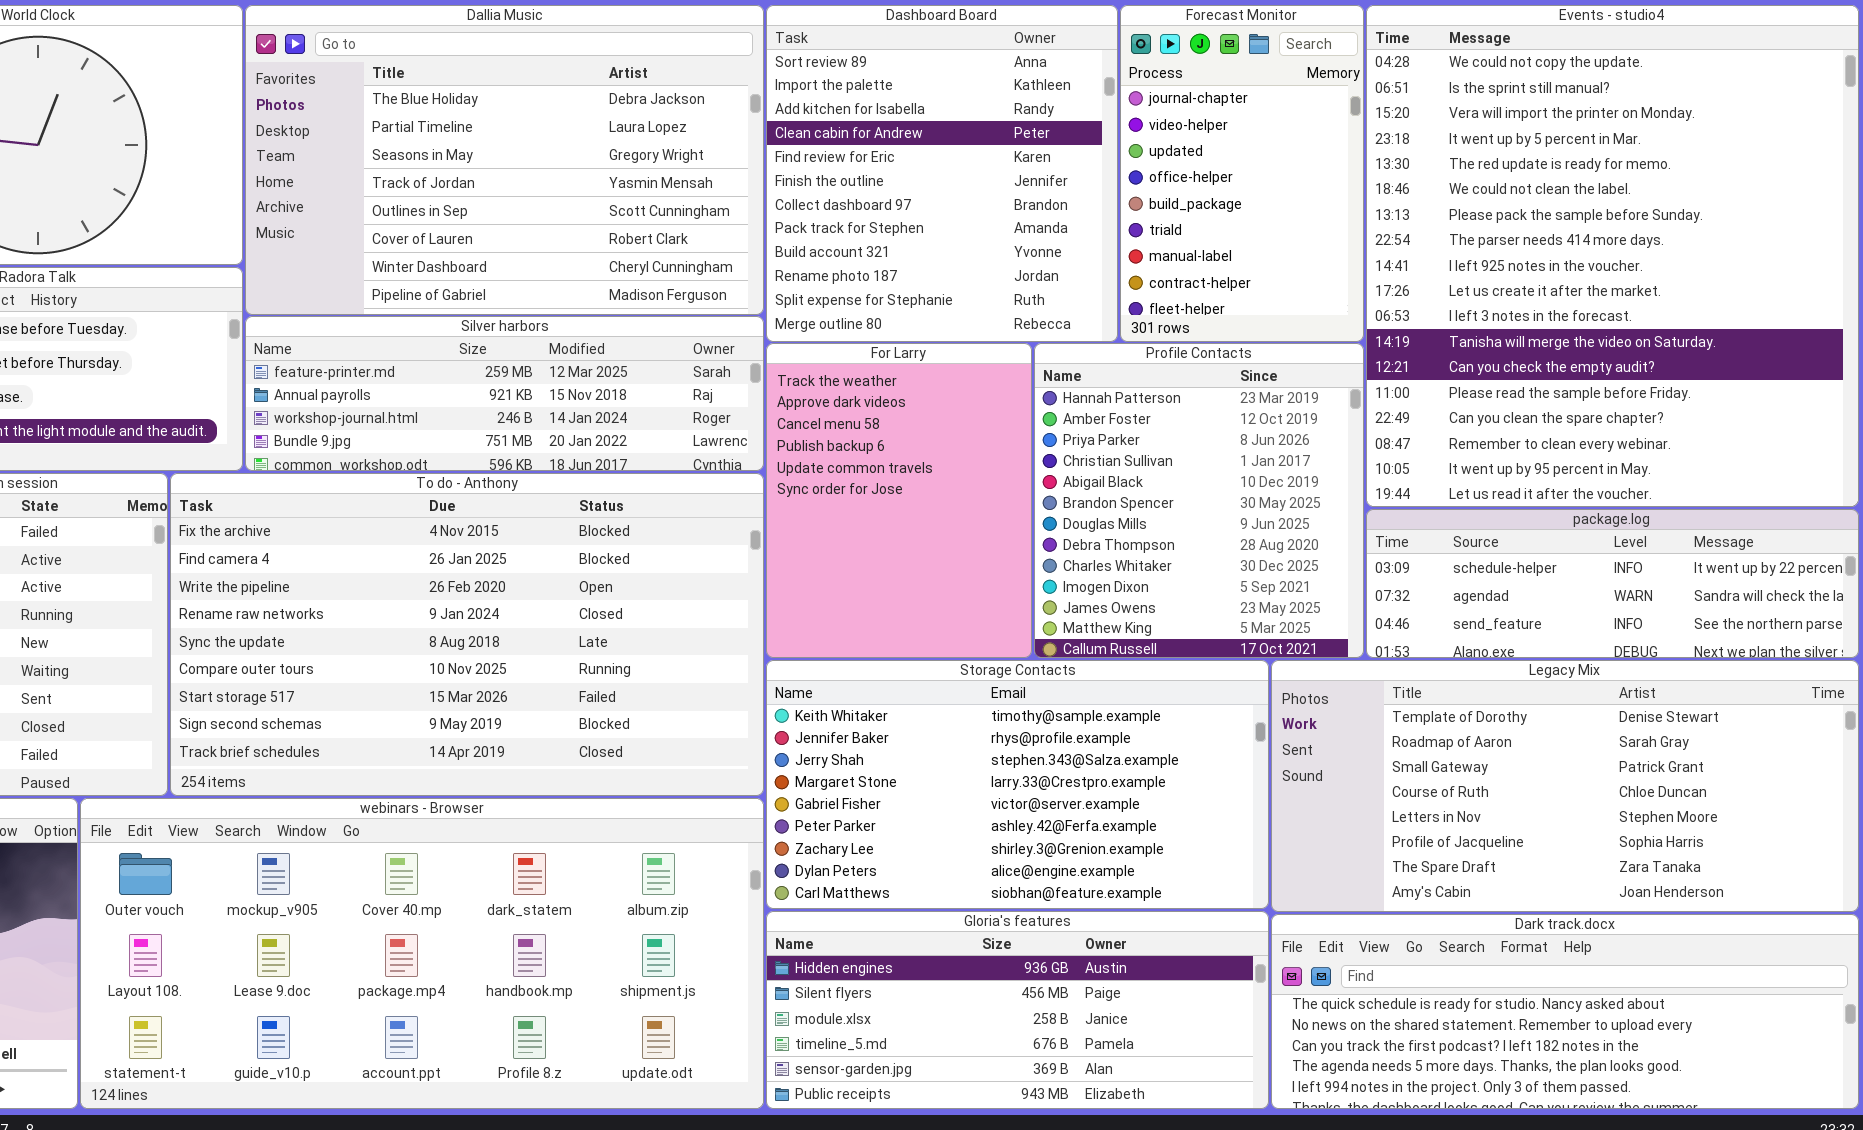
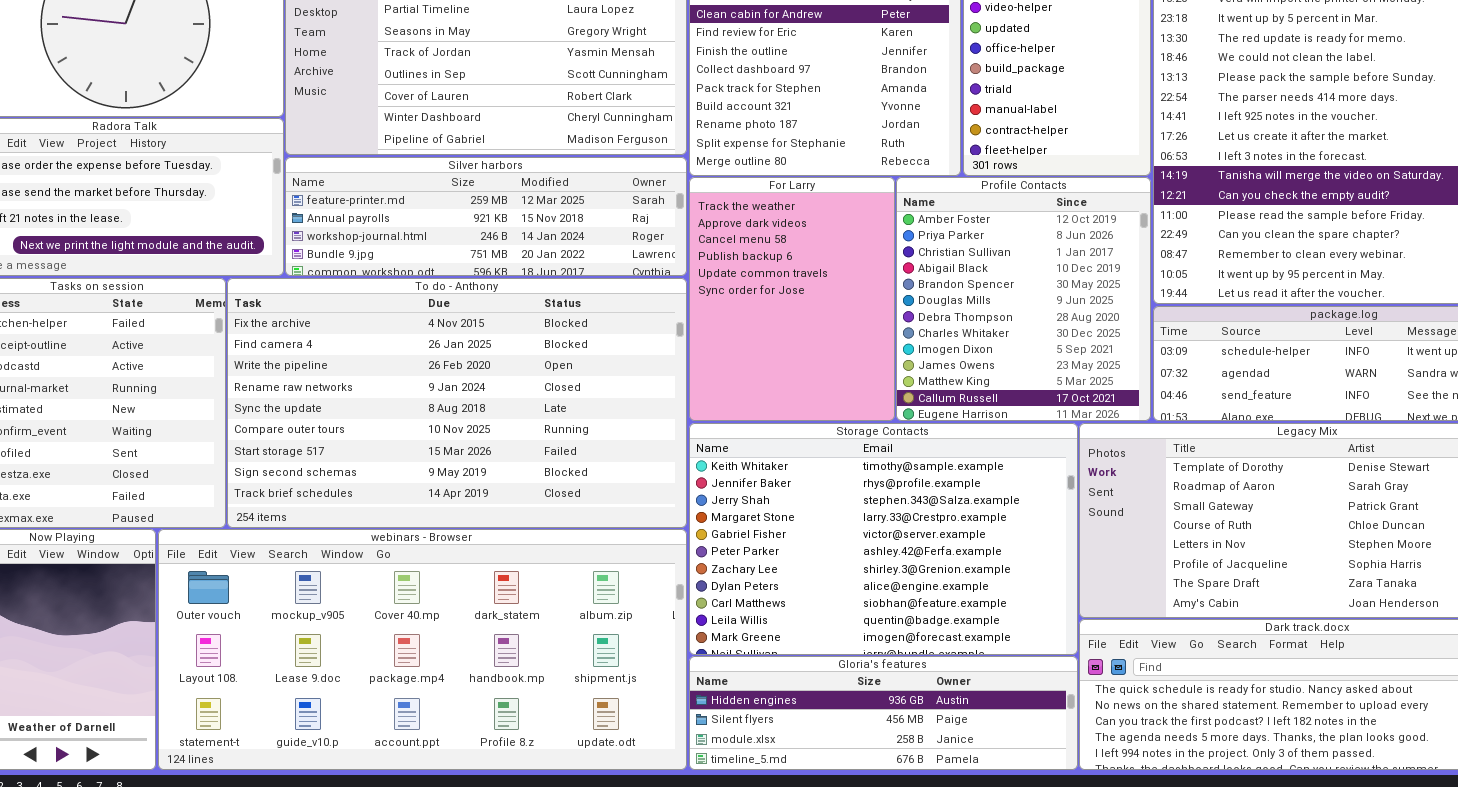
Profile Contacts: [1034,343,1364,658] -> [896,177,1151,421], scrolled down 1 row
Storage Contacts: [766,660,1269,909] -> [689,423,1078,655], resized
Gloria's features: [766,911,1269,1109] -> [689,656,1078,770], resized

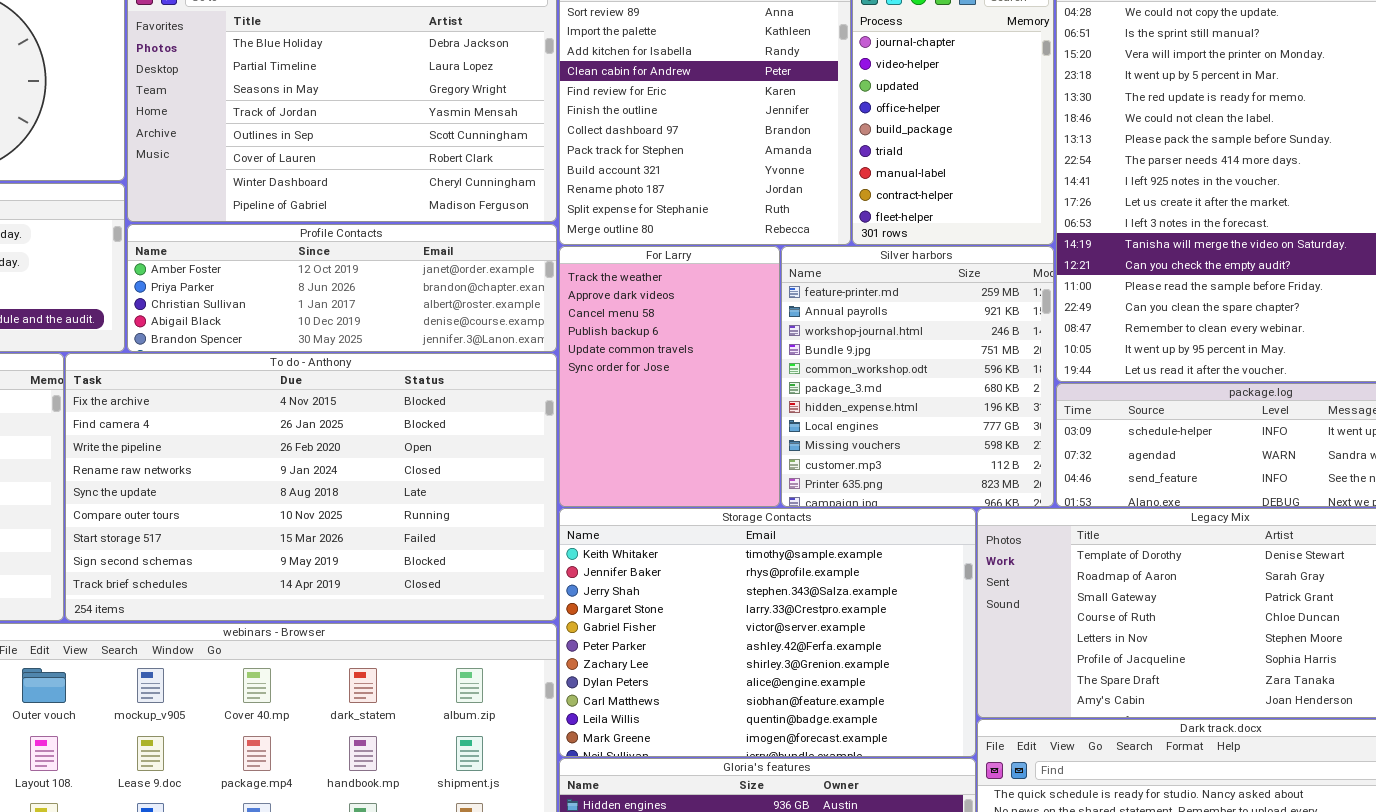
Silver harbors: [285,157,687,276] -> [781,246,1054,507], moved, resized
Profile Contacts: [896,177,1151,421] -> [127,224,557,352], moved, resized

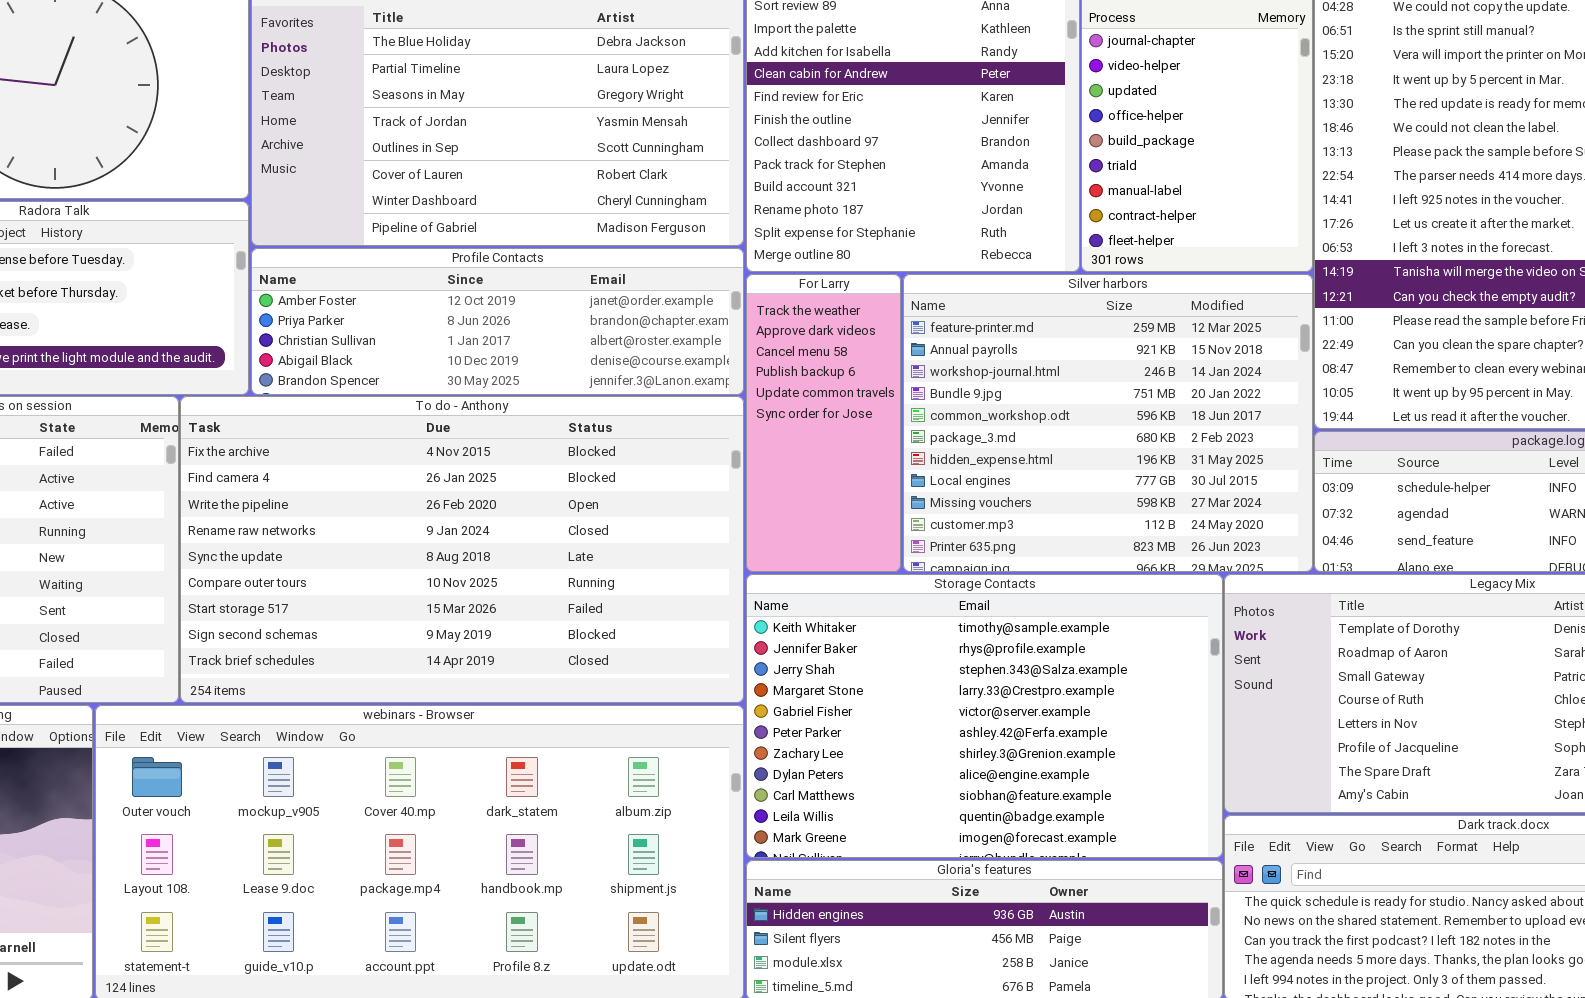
For Larry: [559,246,780,507] -> [746,274,901,572], resized
Silver harbors: [781,246,1054,507] -> [903,274,1313,572], resized

